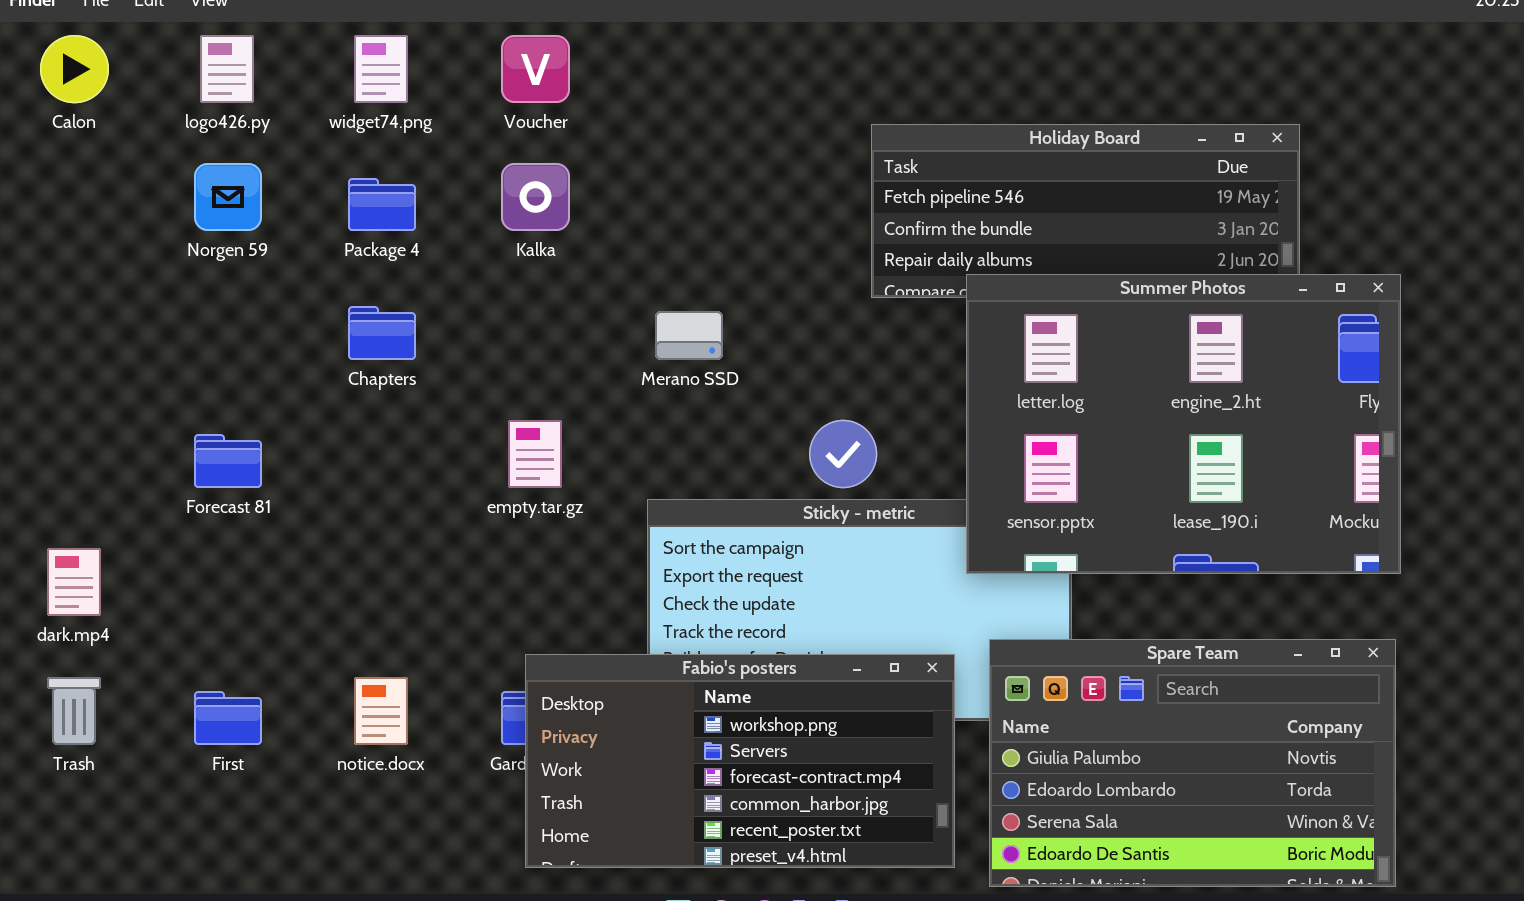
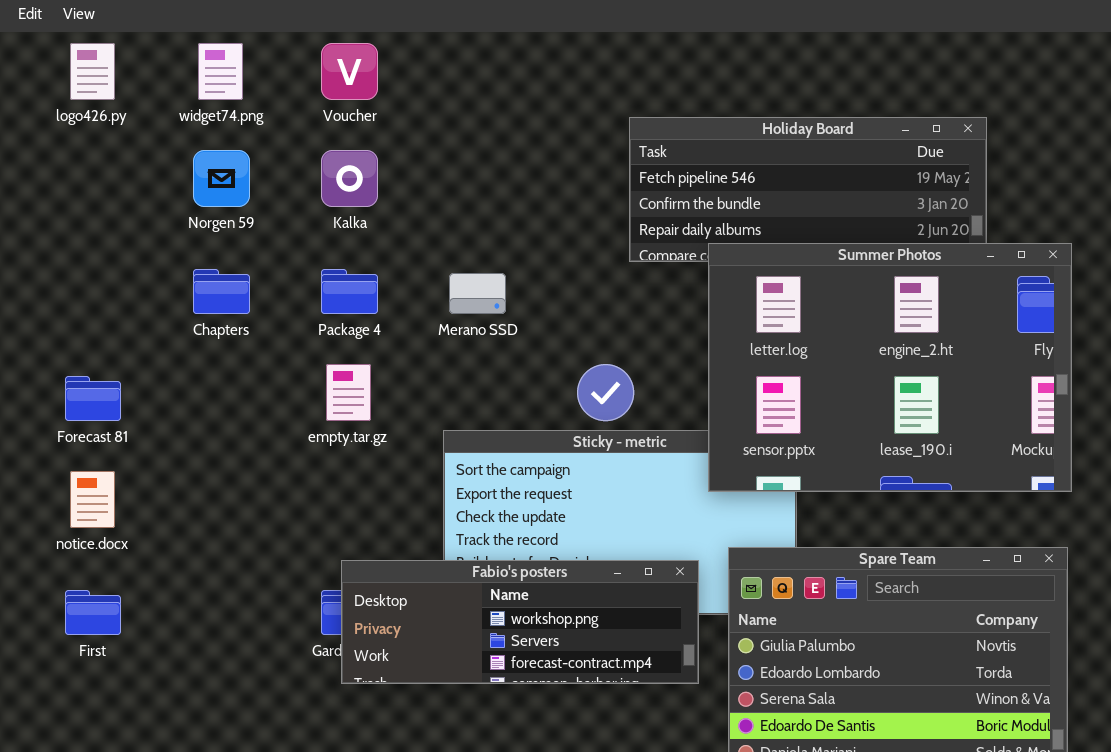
Norgen 59: [194,163,262,231] -> [193,150,250,207], moved
Package 4: [348,178,416,231] -> [321,269,378,314], moved
Fabio's posters: [525,654,955,868] -> [341,560,699,684], resized
notice.docx: [354,677,408,745] -> [70,471,115,528], moved

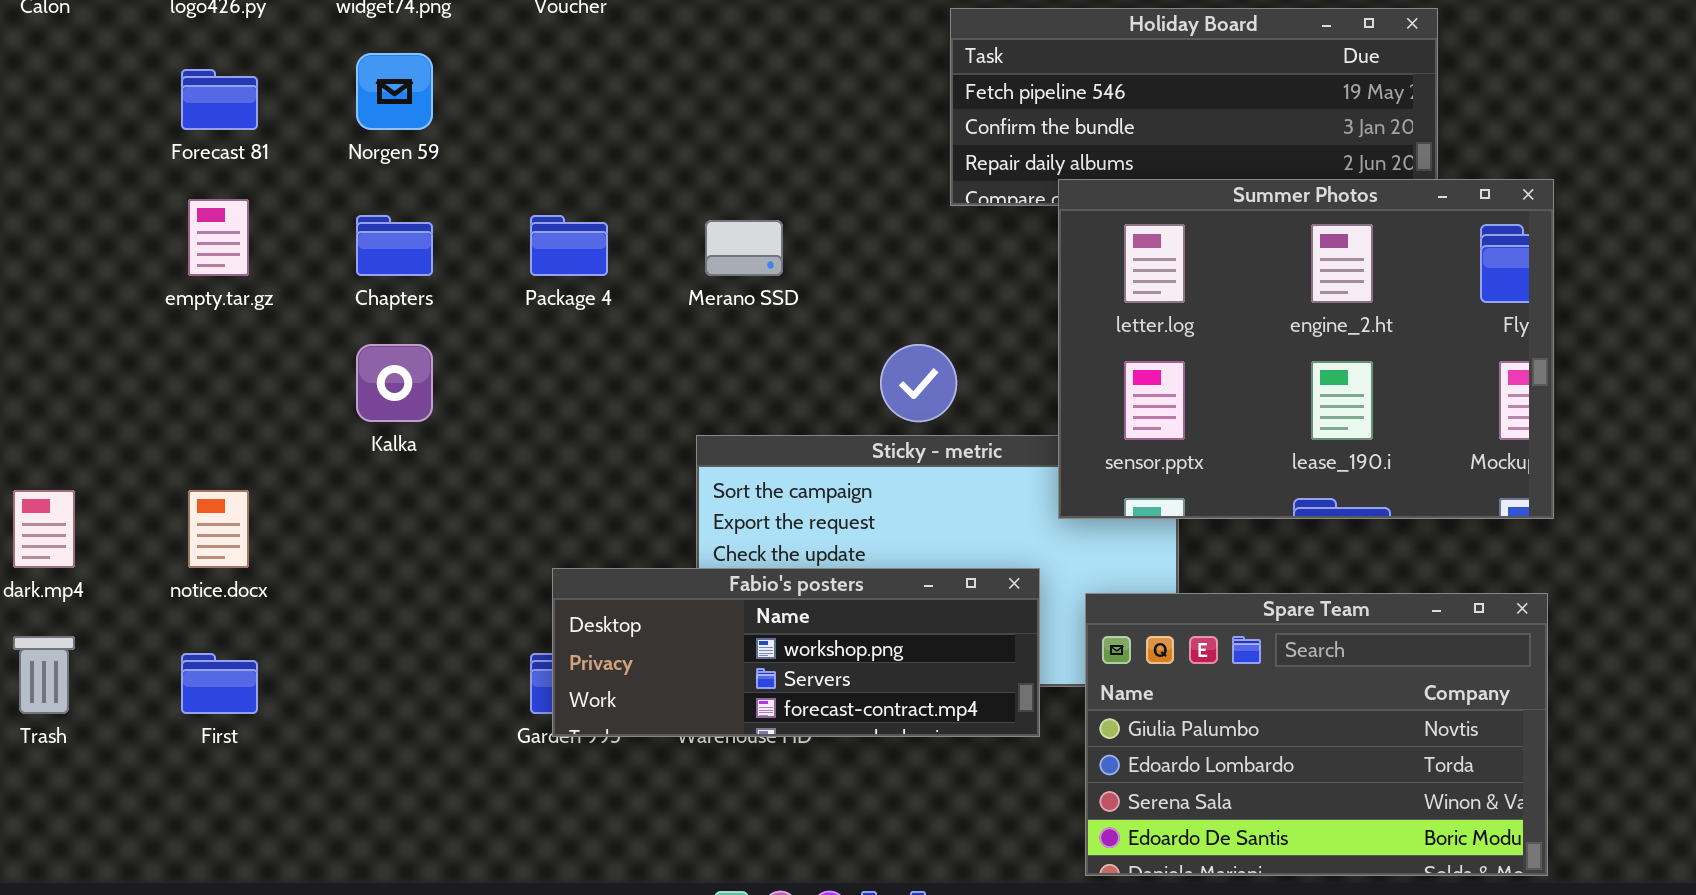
Kalka: [321,150,378,207] -> [356,344,433,422], moved
empty.tar.gz: [326,364,371,421] -> [188,199,249,276], moved
Forecast 81: [65,376,121,421] -> [181,69,258,130], moved
Fabio's posters: [341,560,699,684] -> [552,568,1040,737], moved

